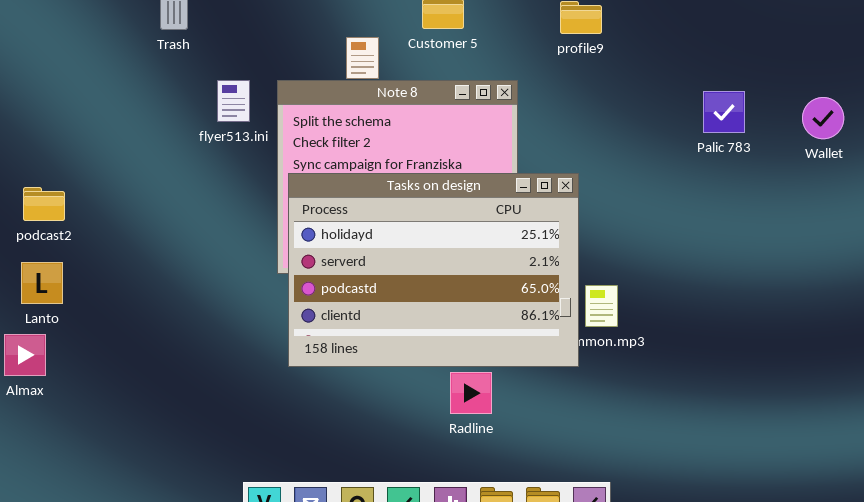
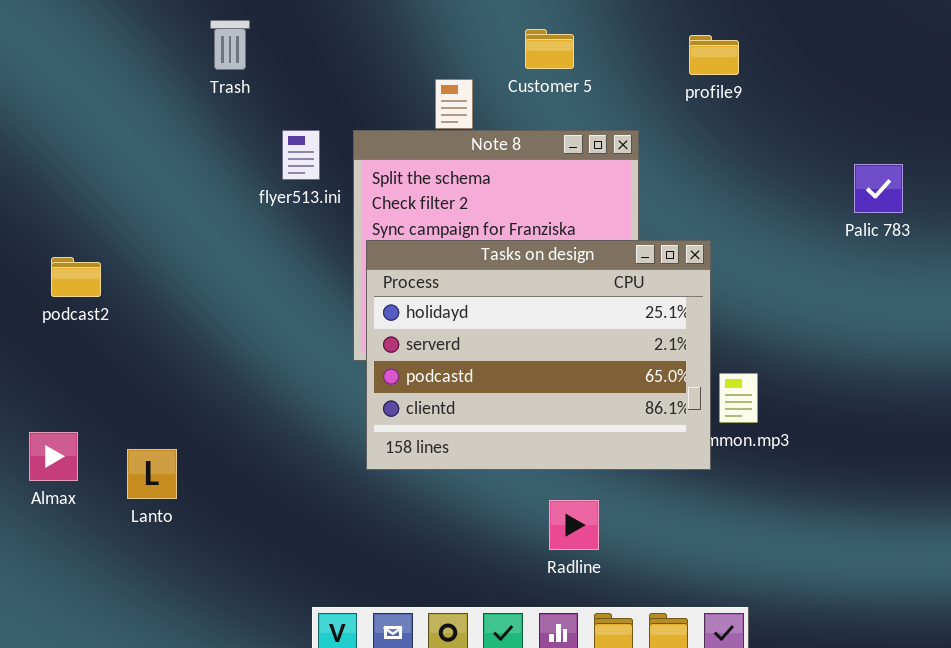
Palic 783: [703,91,745,133] -> [854,164,903,213], moved
Lanto: [21,262,63,304] -> [127,449,177,499], moved
Radline: [450,372,492,414] -> [549,500,599,550], moved

